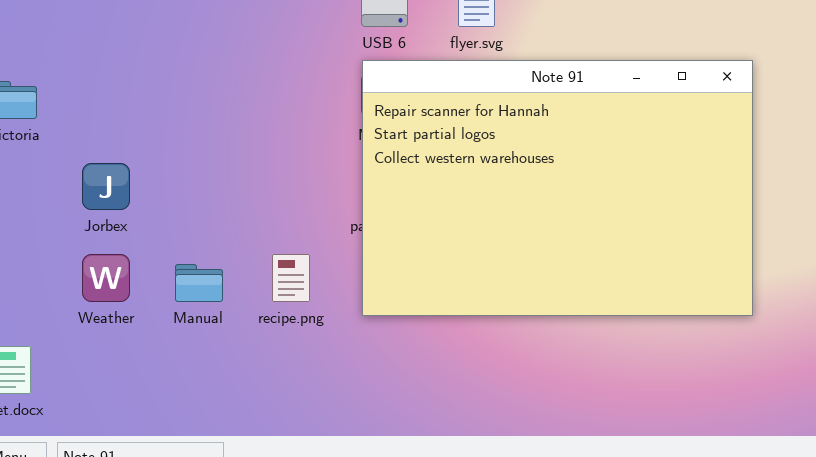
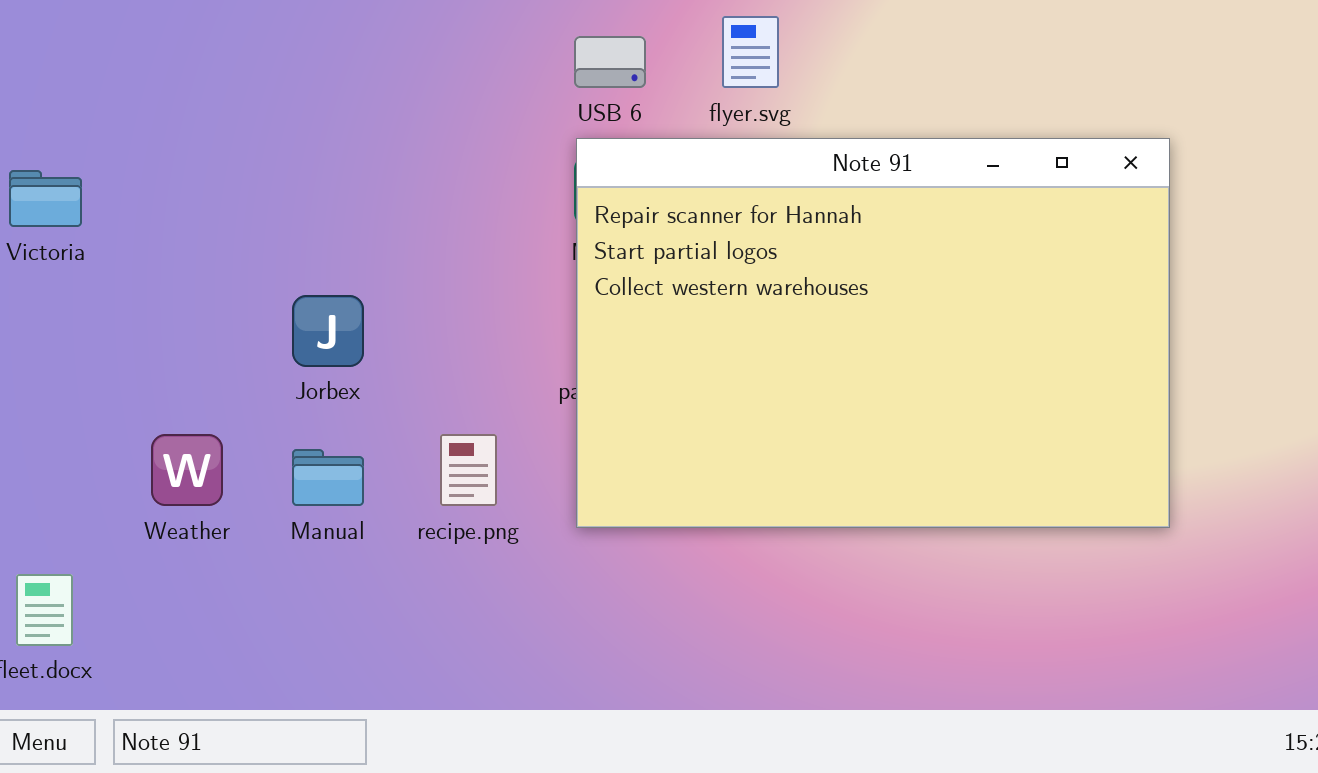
Jorbex: [82,163,130,210] -> [292,295,364,367], moved

